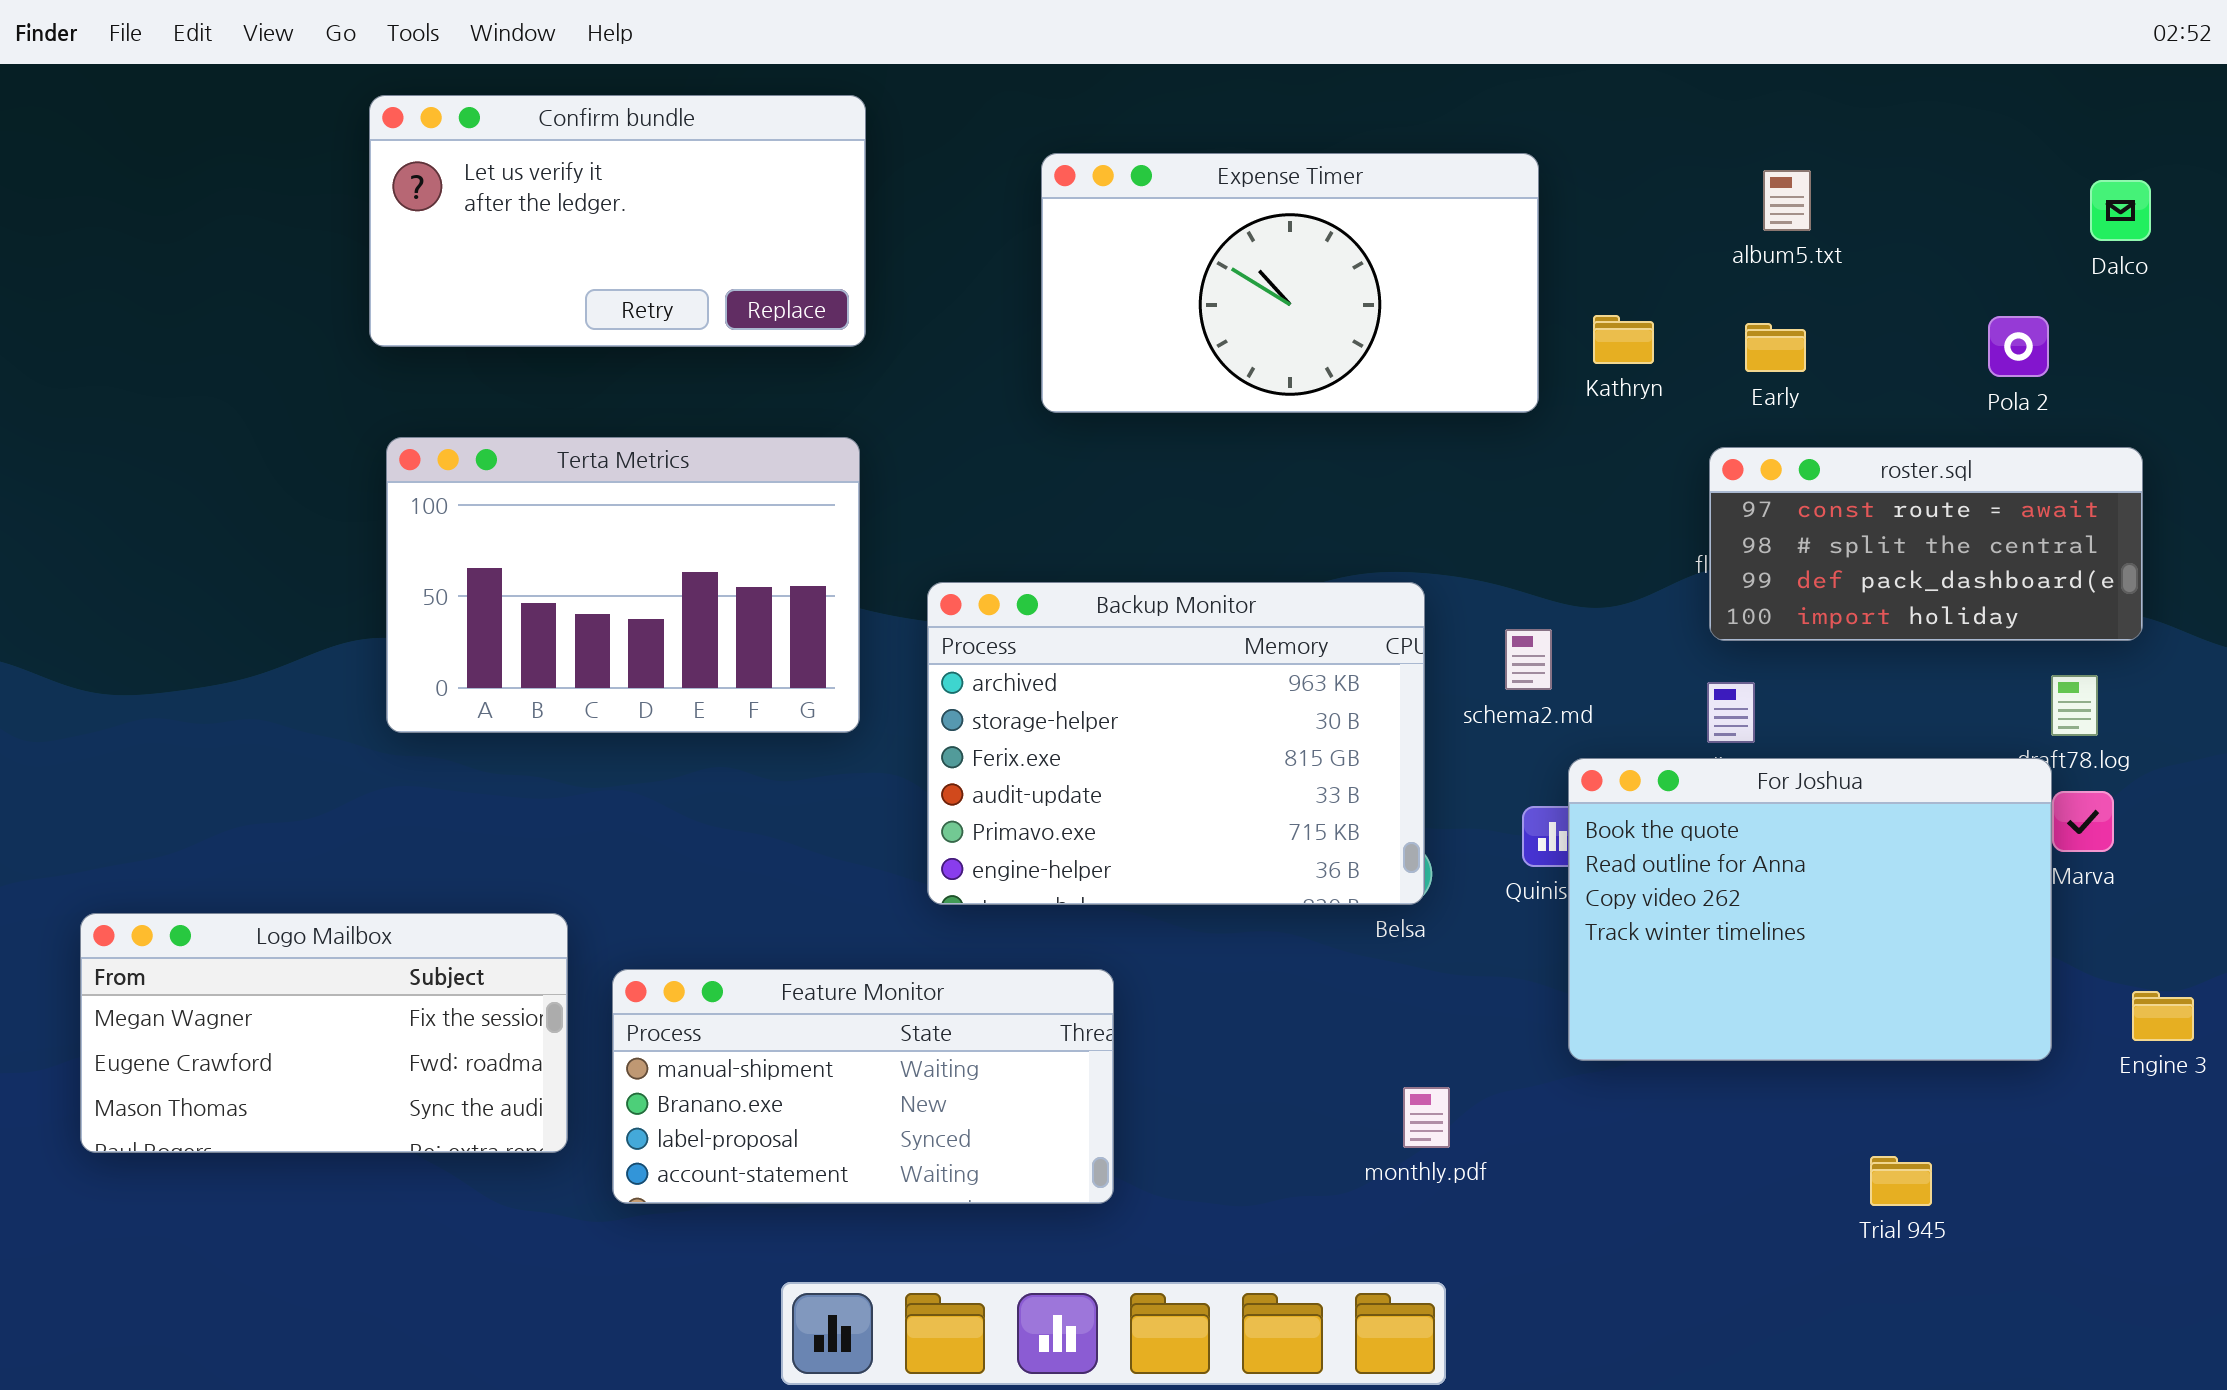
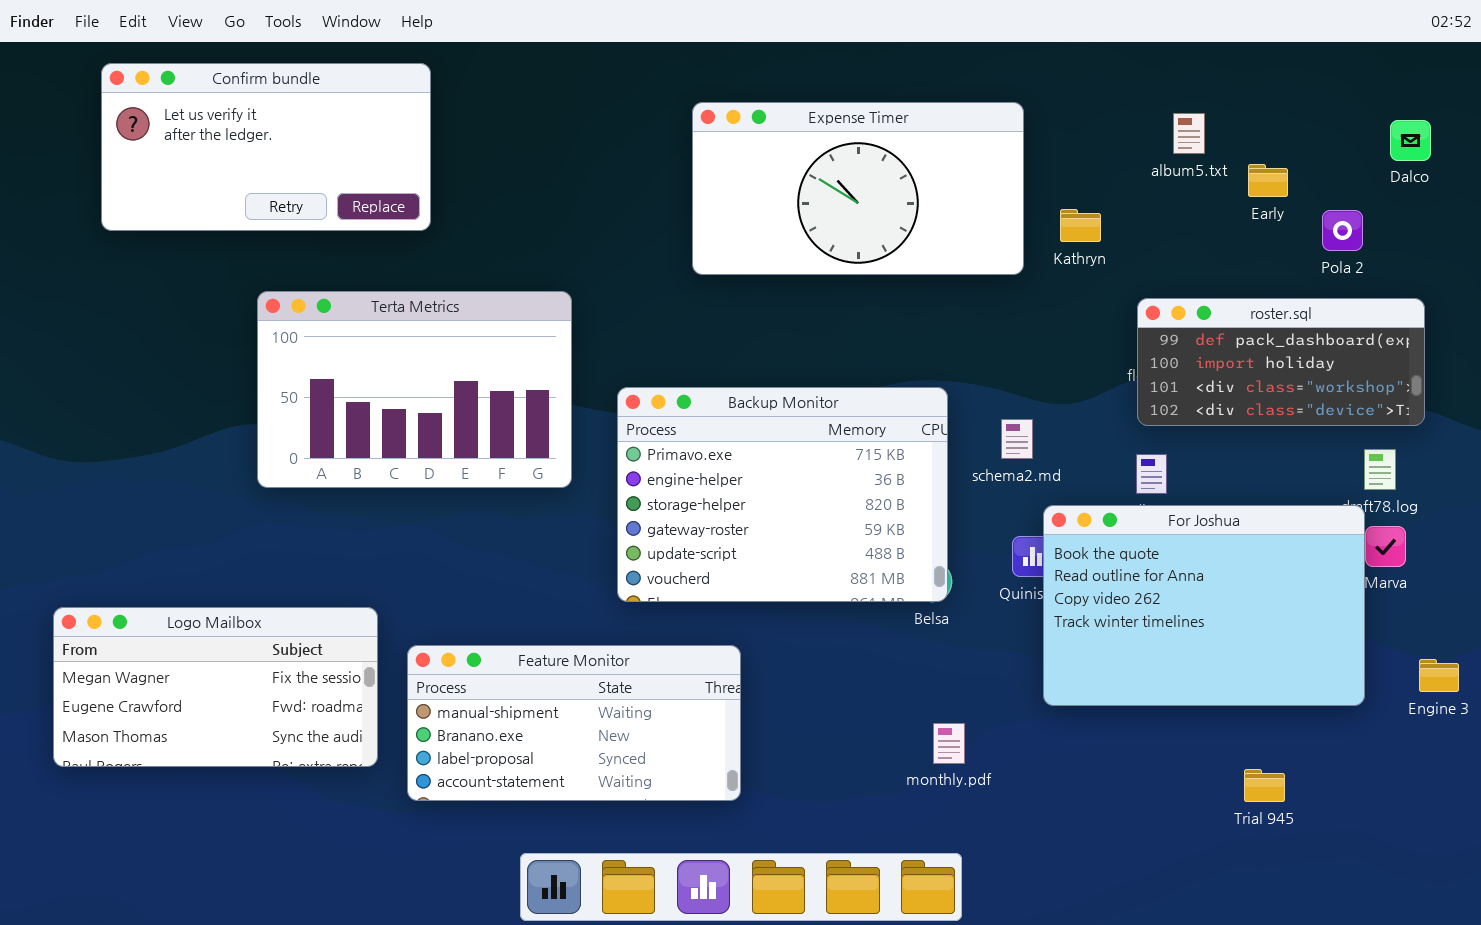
Confirm bundle: [369,95,866,347] -> [101,63,431,231], moved
Early: [1745,323,1806,372] -> [1248,164,1288,197], moved
roster.sql: [1709,447,2143,641] -> [1137,298,1425,426], scrolled down 2 rows
Backup Monitor: [927,582,1425,905] -> [617,387,948,602], scrolled down 4 rows

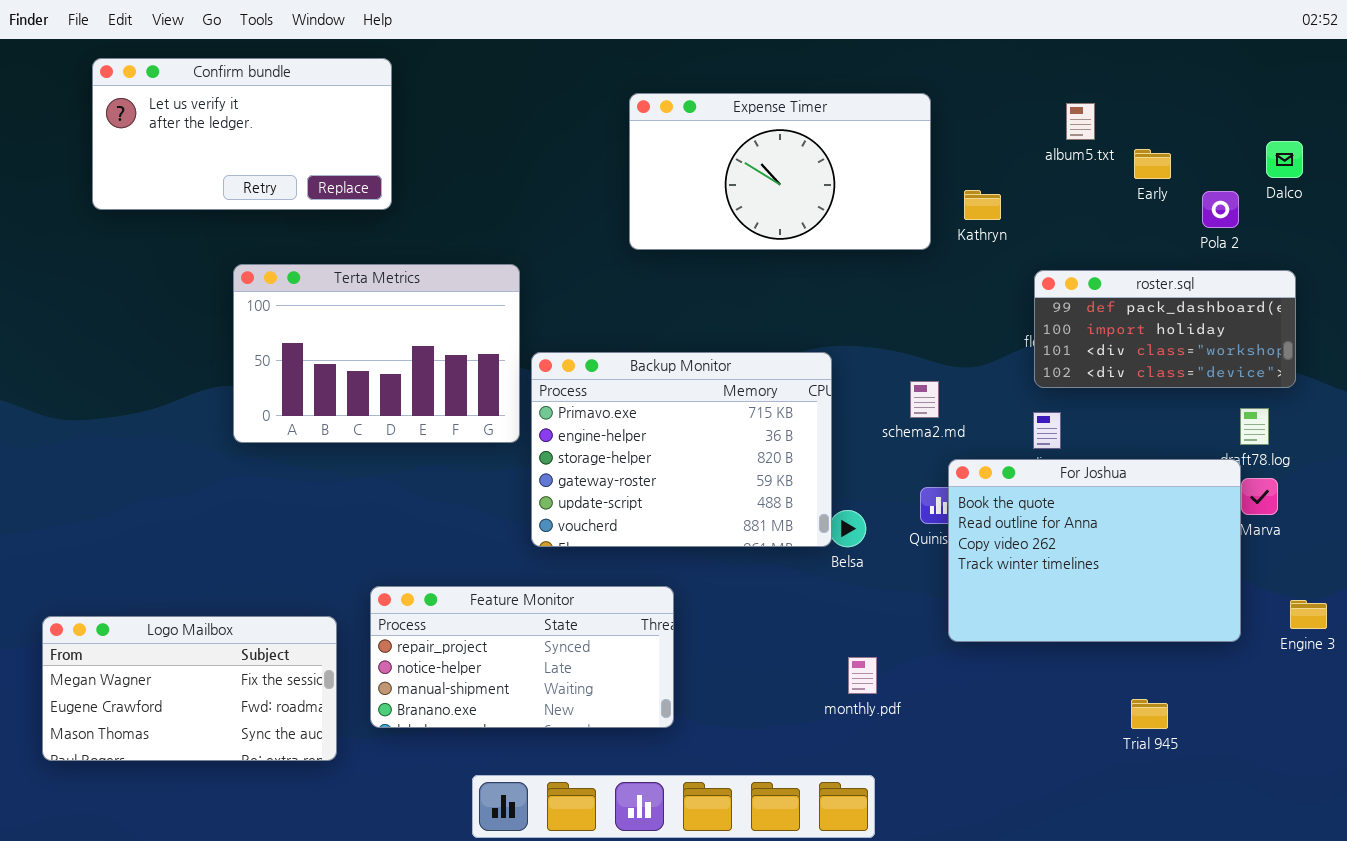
Dalco: [1390,120,1431,161] -> [1266,141,1303,178], moved
Backup Monitor: [617,387,948,602] -> [531,352,832,547], moved
Logo Mailbox: [53,607,378,767] -> [42,616,337,761], moved
Feature Monitor: [407,645,741,801] -> [370,586,674,728], scrolled up 2 rows

